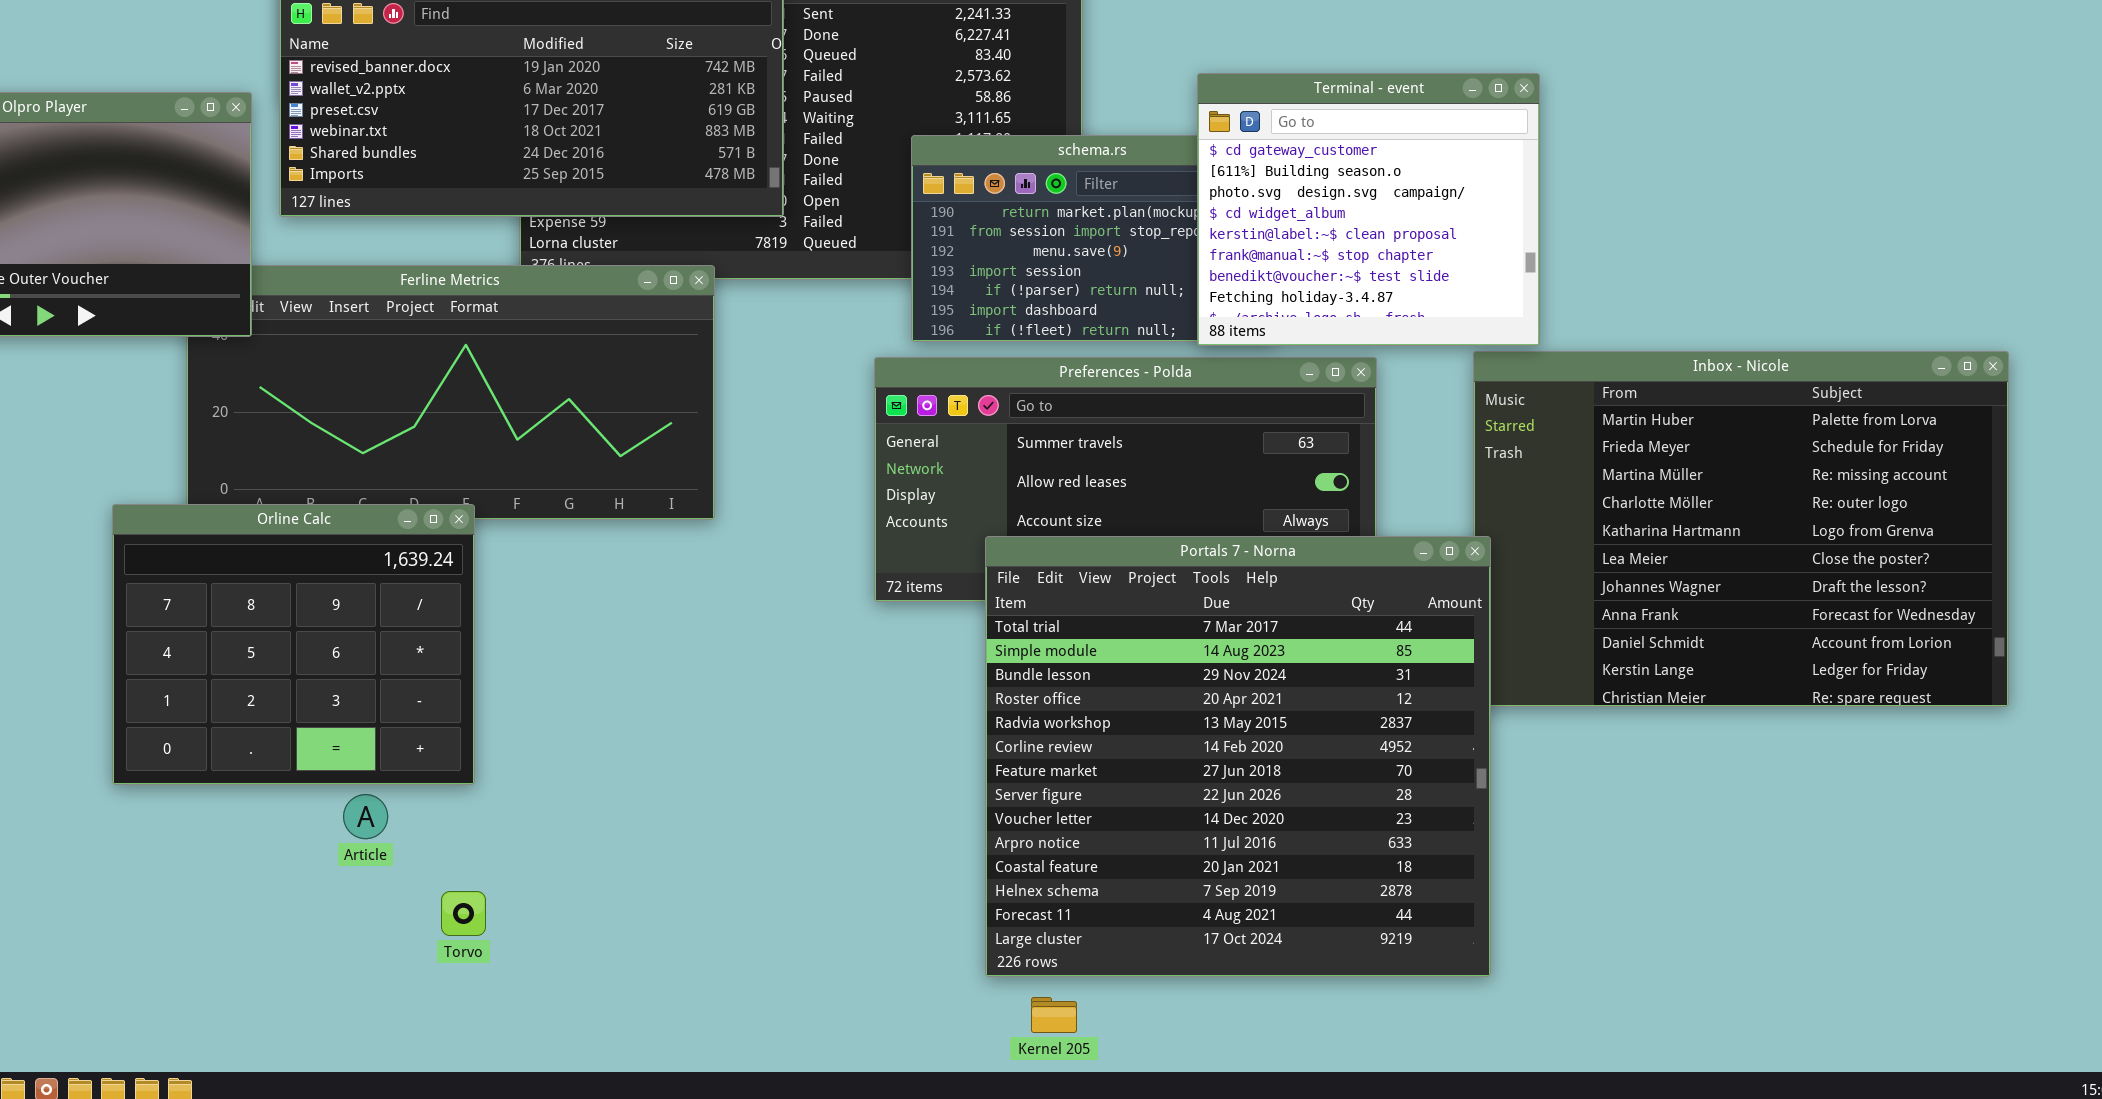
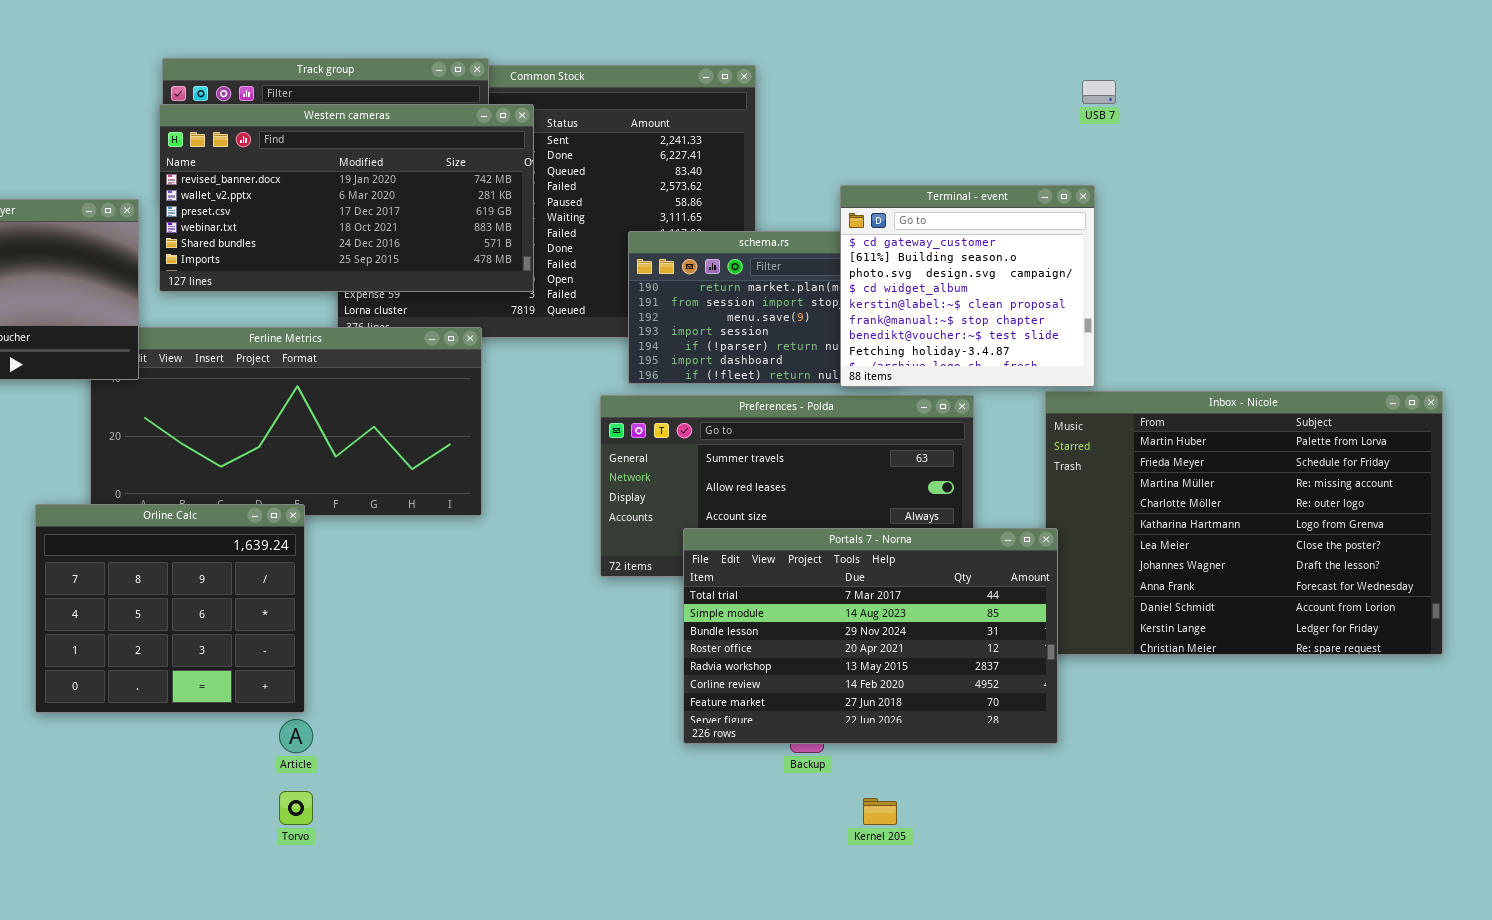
Portals 7 - Norna: [985,536,1491,977] -> [683,528,1058,744], resized
Article: [343,794,388,839] -> [279,719,313,753], moved
Kernel 205: [1031,997,1077,1033] -> [863,798,897,825], moved

